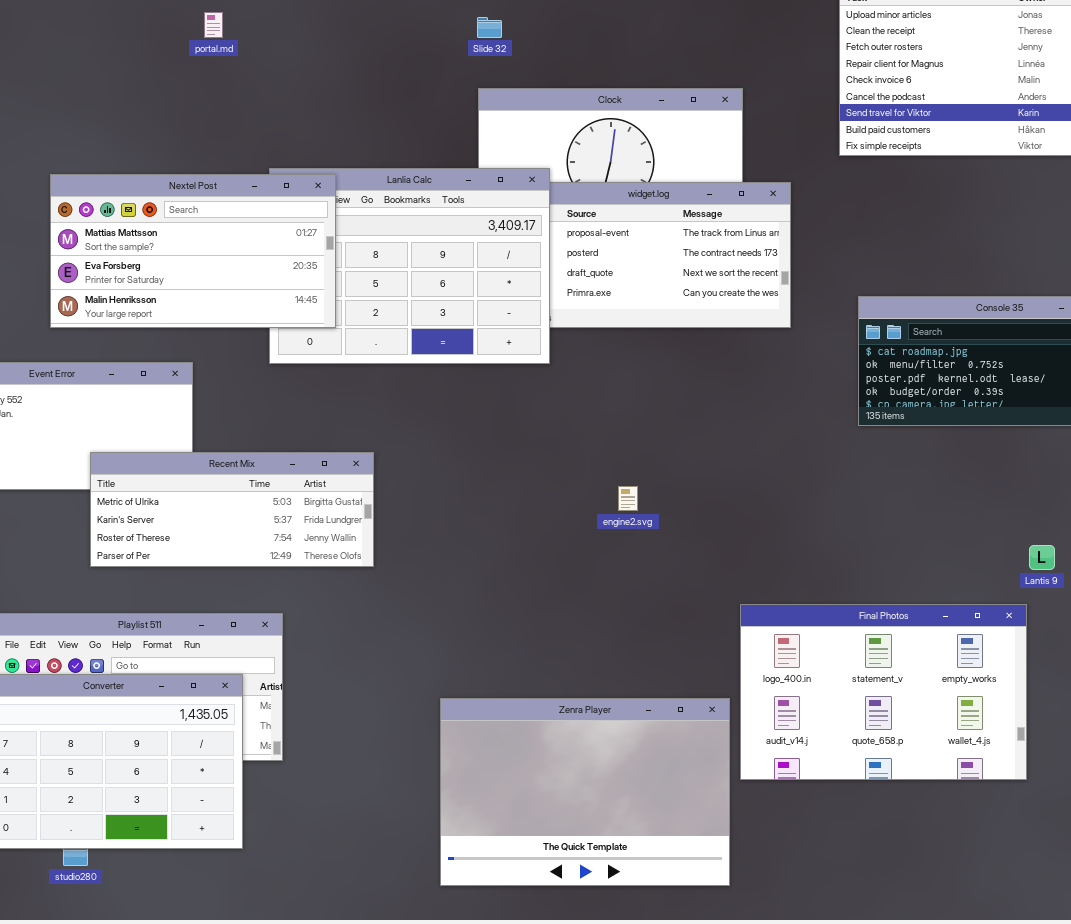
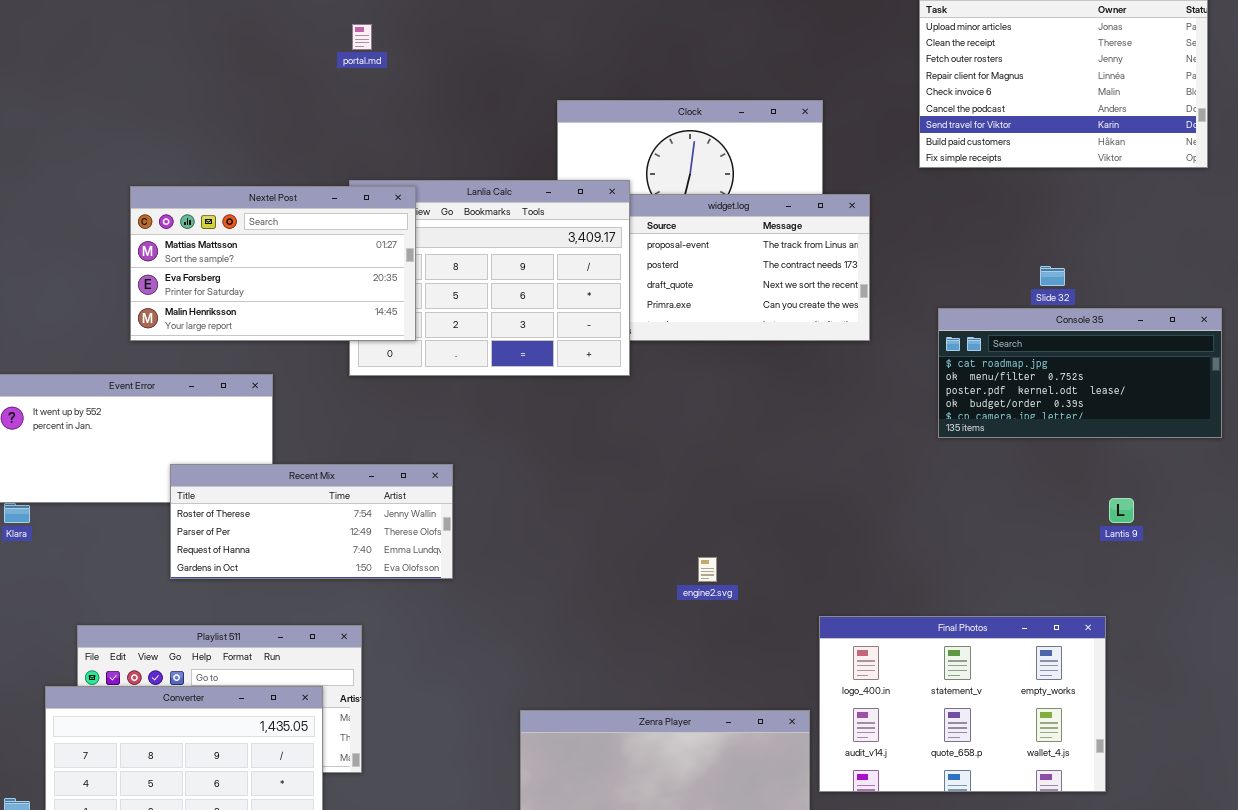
portal.md: [204,12,223,38] -> [352,24,372,50], moved
Slide 32: [477,17,502,38] -> [1040,266,1065,286], moved
Recent Mix: [90,452,374,567] -> [170,464,453,579], scrolled down 2 rows
engine2.svg: [618,486,638,511] -> [698,557,717,582], moved
Lantis 9: [1029,545,1055,570] -> [1109,498,1134,523], moved

